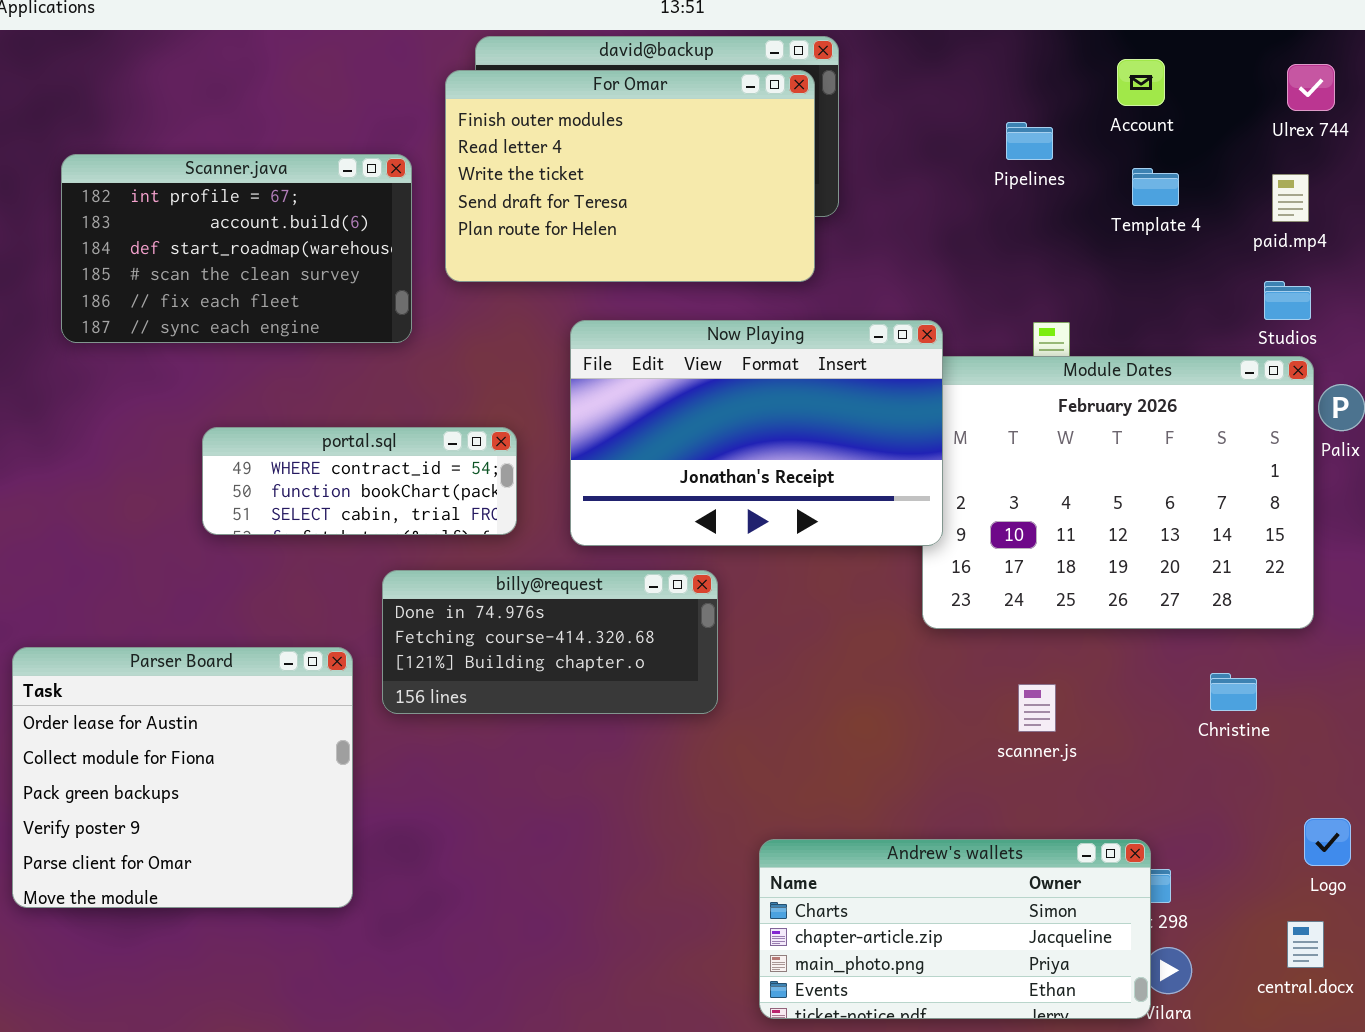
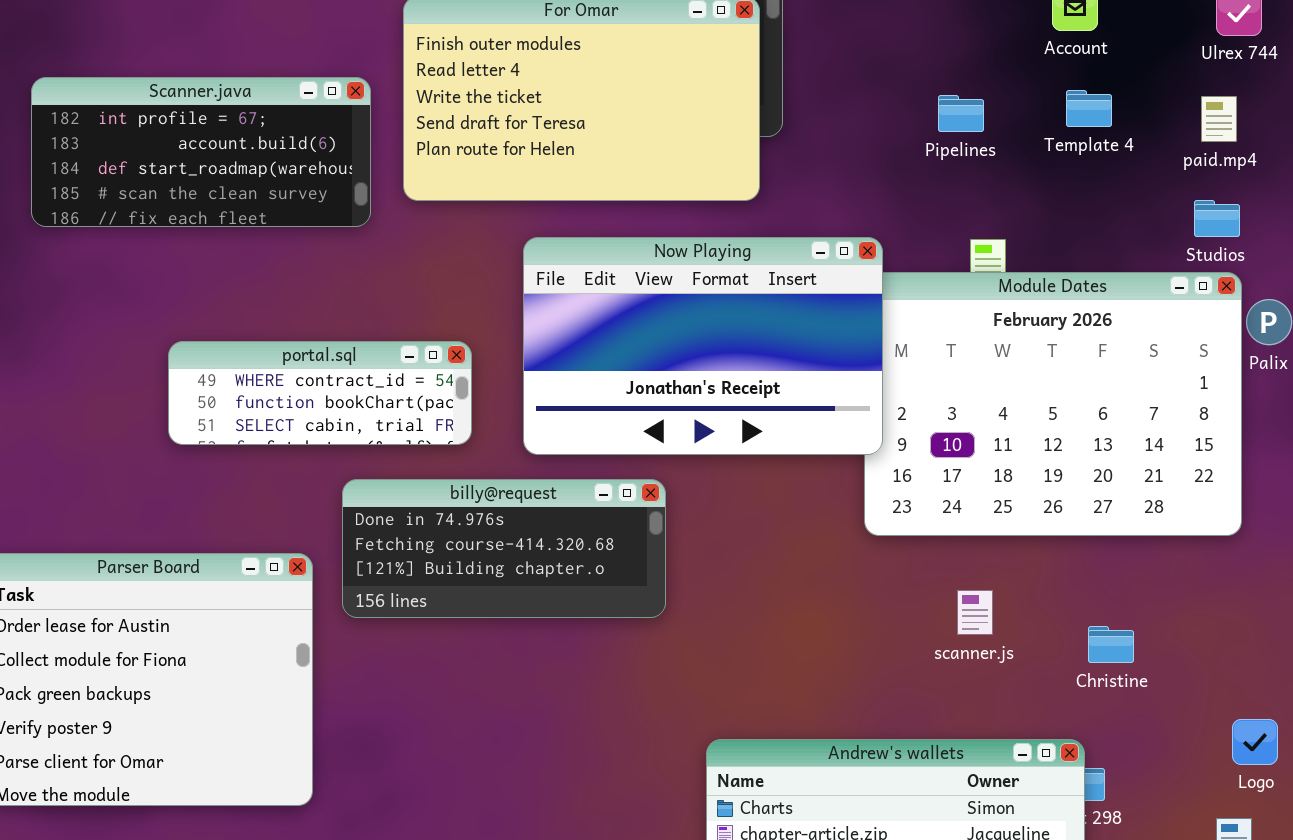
Pipelines: [1006,122,1053,160] -> [938,95,984,132], moved
Scanner.java: [61,154,412,343] -> [31,77,371,227], resized
Christine: [1210,673,1257,711] -> [1088,626,1134,663], moved

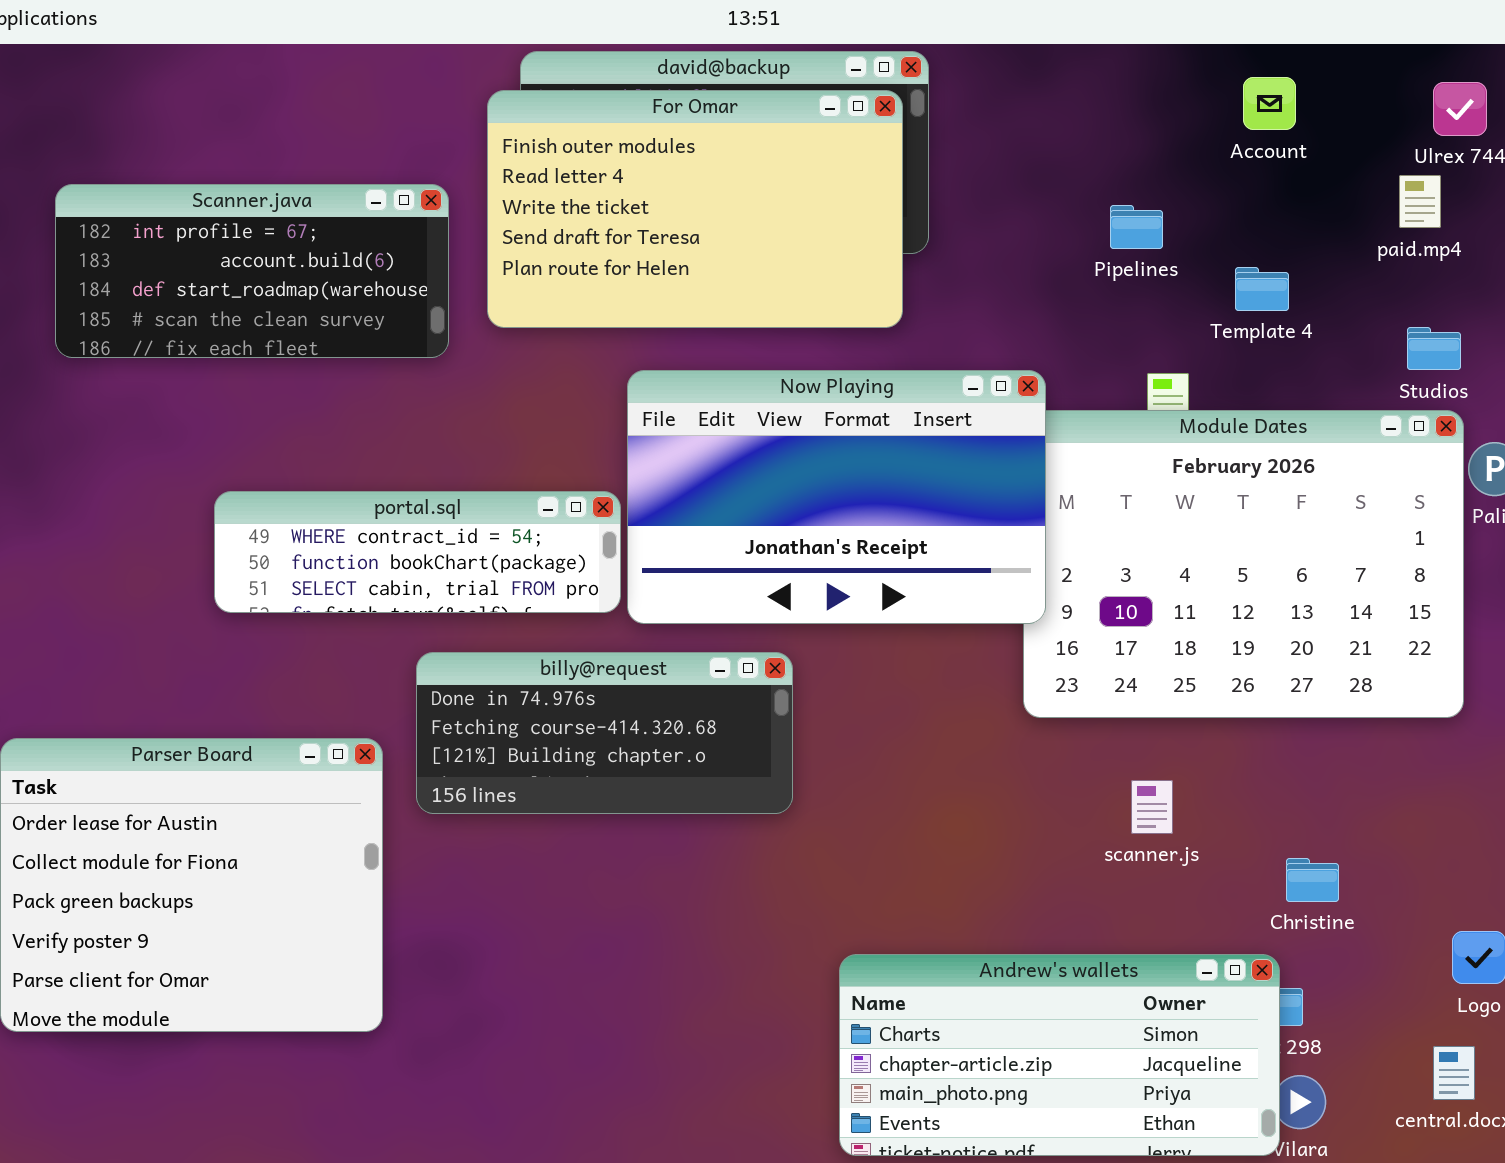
Template 4: [1066,90,1112,127] -> [1235,267,1289,311], moved
paid.mp4: [1201,96,1237,142] -> [1399,175,1441,228], moved
portal.sql: [168,341,472,445] -> [214,491,621,613], resized
Christine: [1088,626,1134,663] -> [1286,858,1339,902], moved

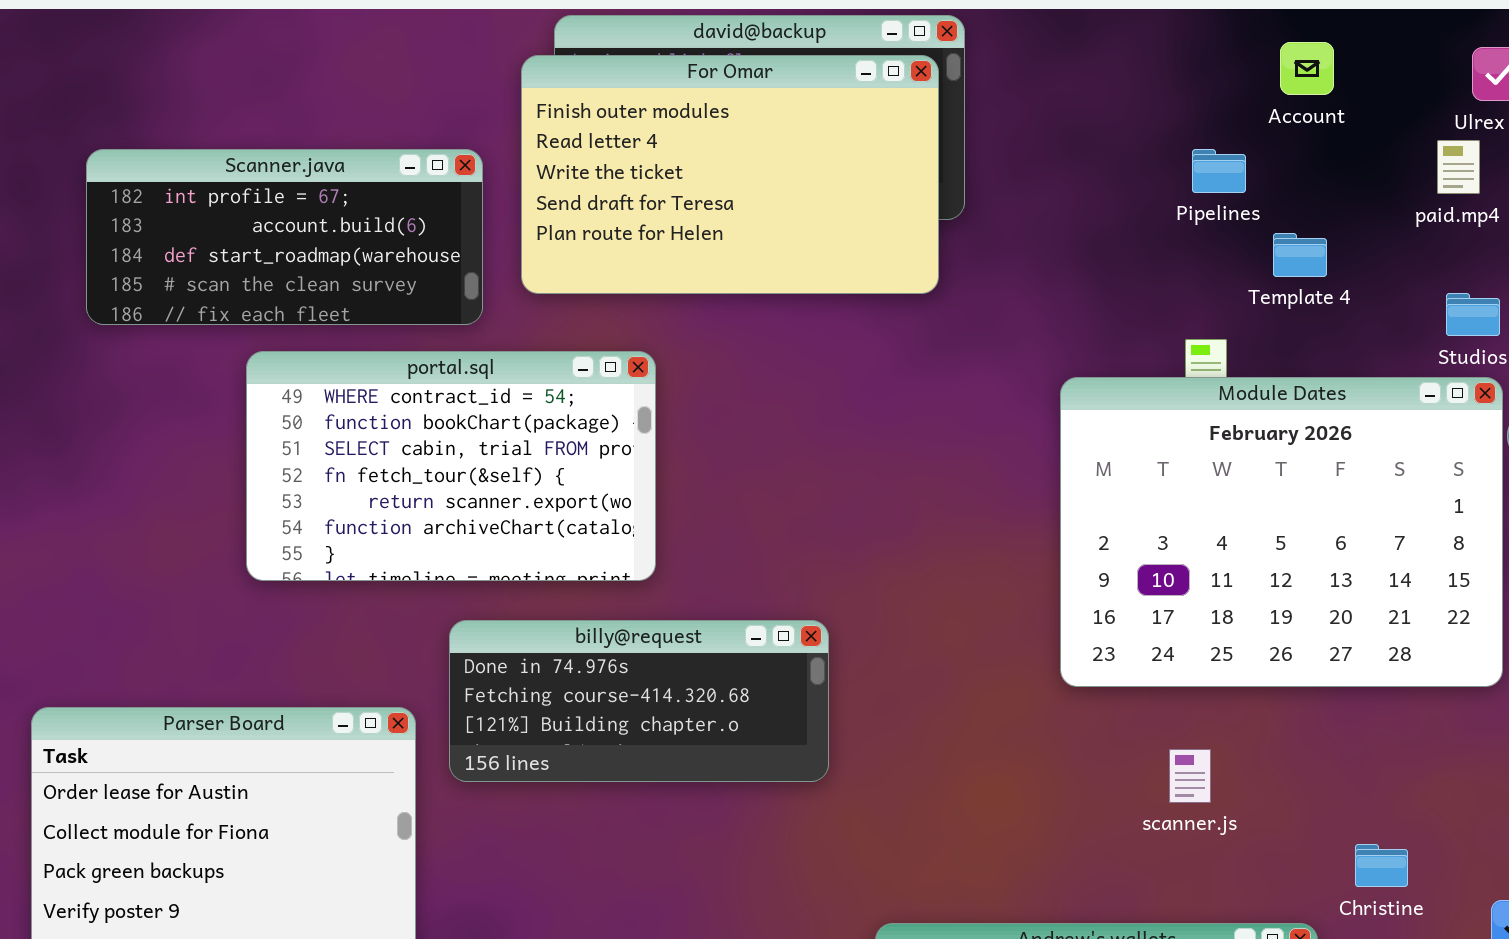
Pipelines: [1110,205,1163,249] -> [1192,149,1246,193], moved
Now Playing: [627,370,1046,624] -> none, closed
portal.sql: [214,491,621,613] -> [246,351,656,581], resized
Christine: [1286,858,1339,902] -> [1355,844,1408,887], moved

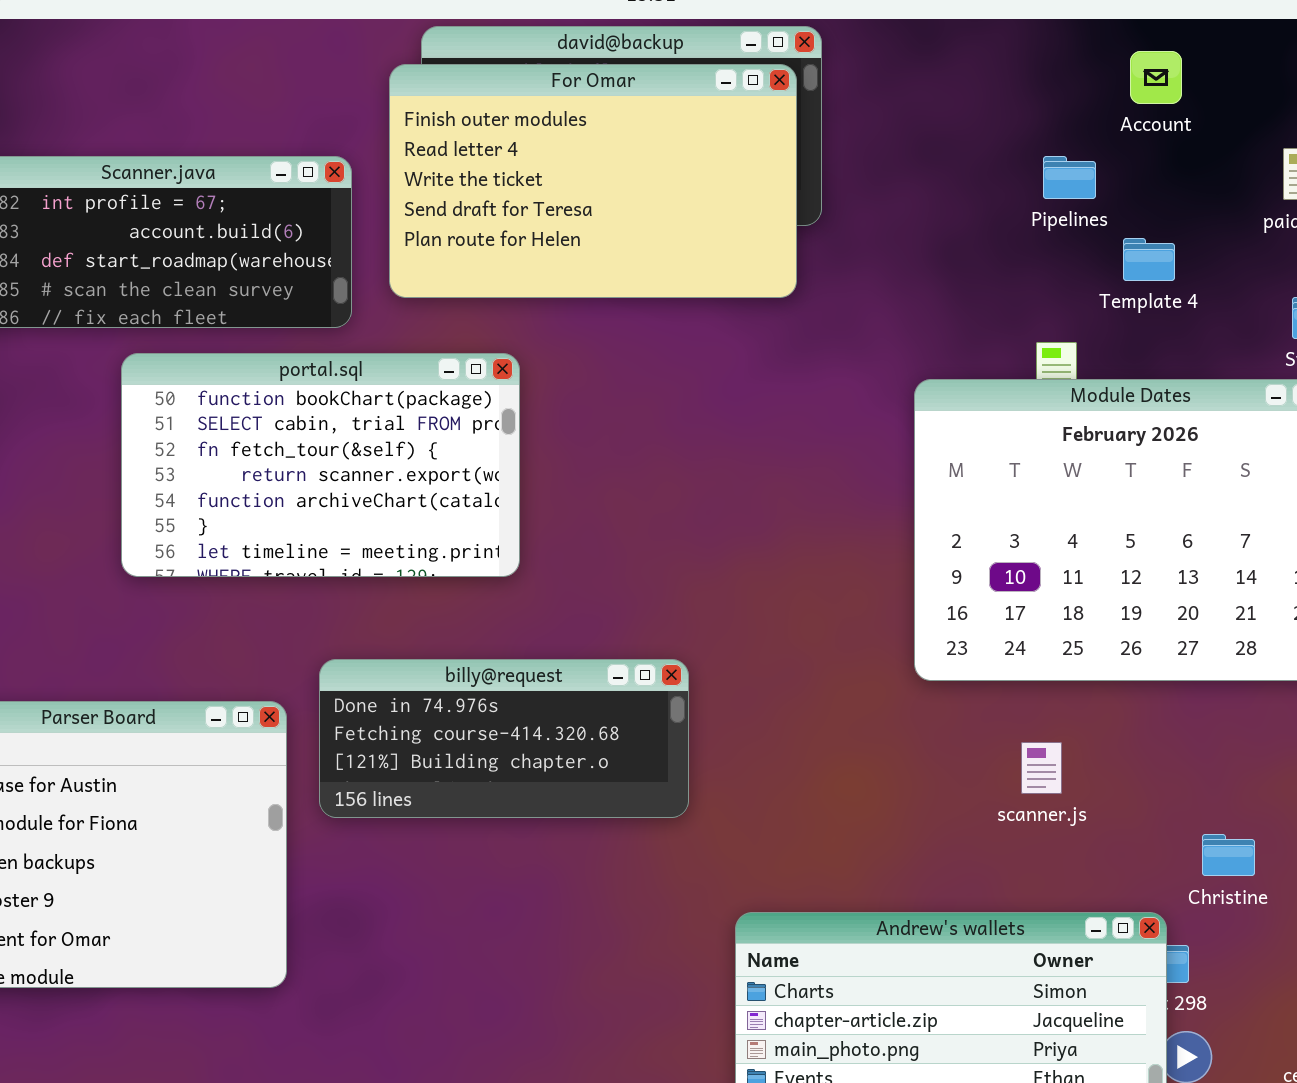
portal.sql: [246,351,656,581] -> [121,353,520,577], scrolled down 1 row
billy@request: [449,620,829,782] -> [319,659,689,818], moved

